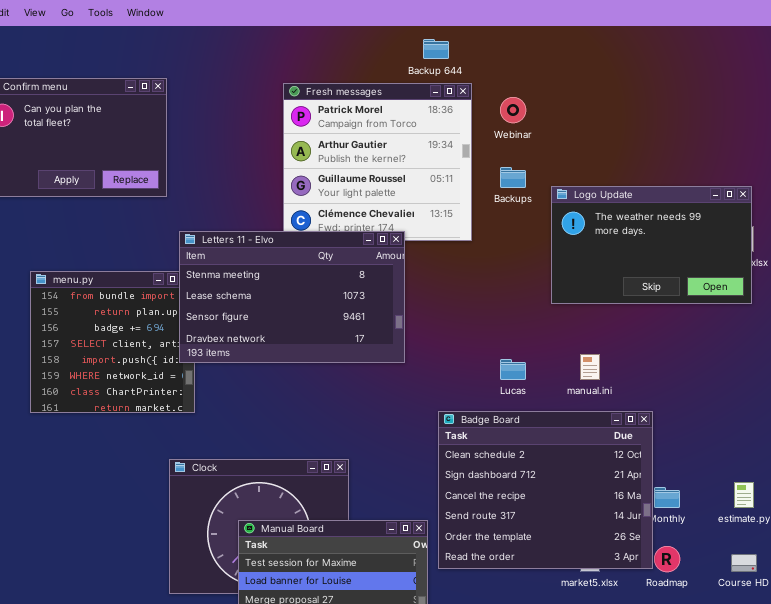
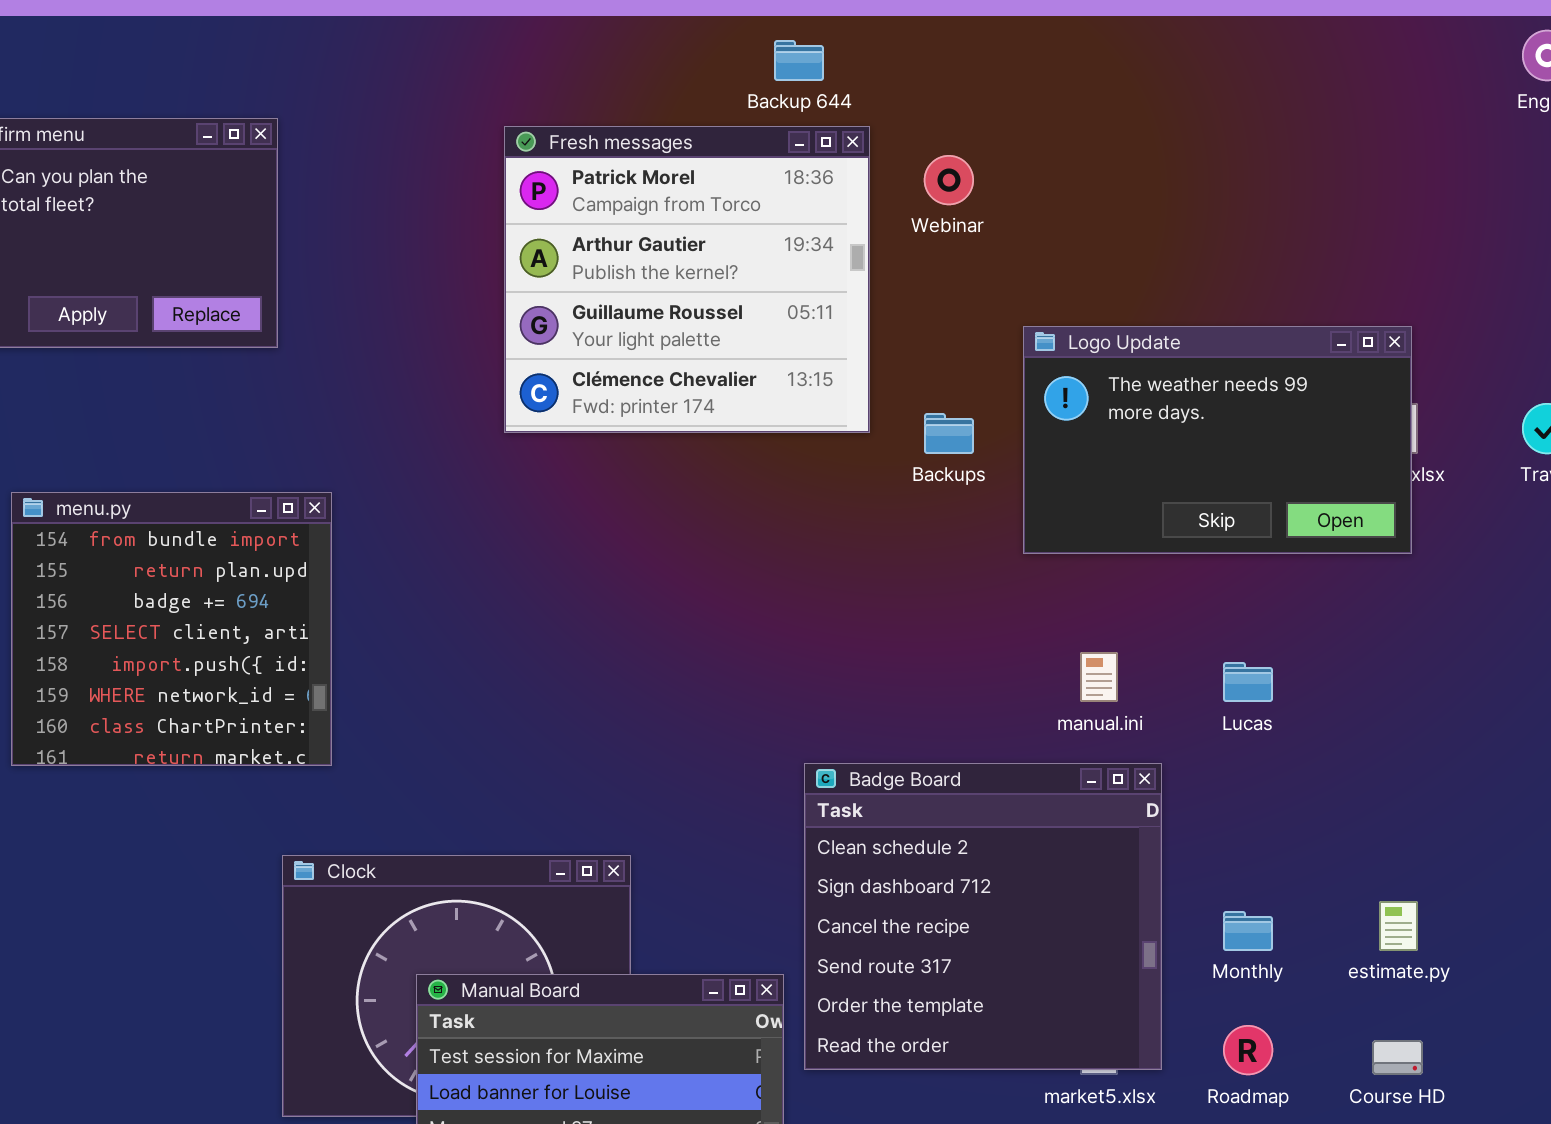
Backups: [500,167,526,188] -> [924,413,974,454], moved
Letters 11 - Elvo: [179,231,405,363] -> none, closed
Lucas: [500,359,526,380] -> [1223,662,1273,702], moved
Badge Board: [438,411,653,569] -> [804,763,1162,1070], resized

